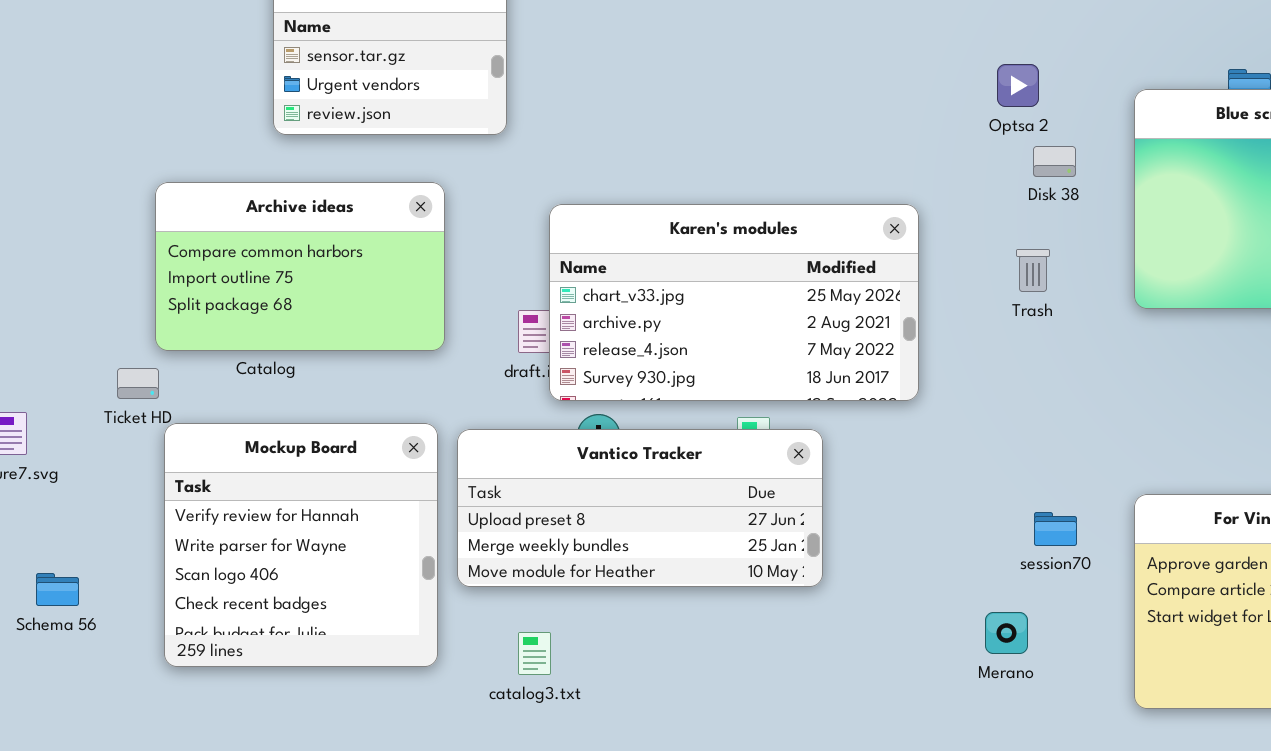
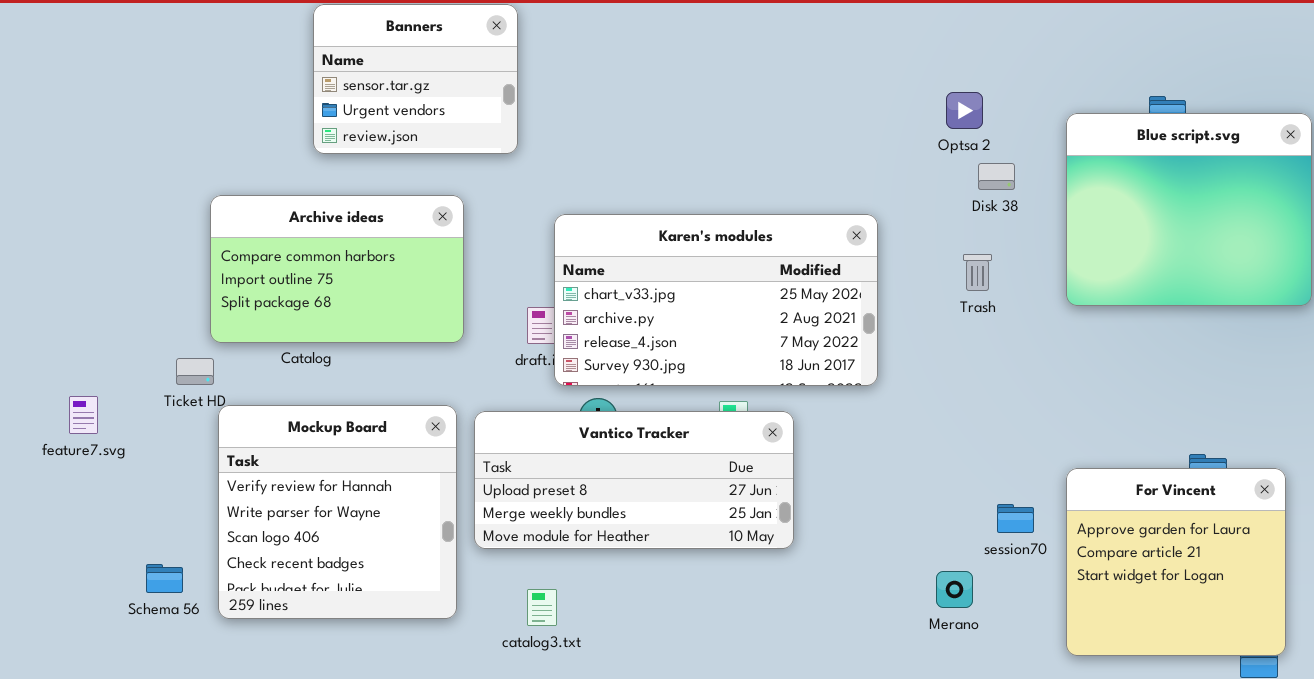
session70: [1034,512,1077,546] -> [997,504,1034,533], moved
Schema 56: [36,573,79,606] -> [146,564,183,593], moved

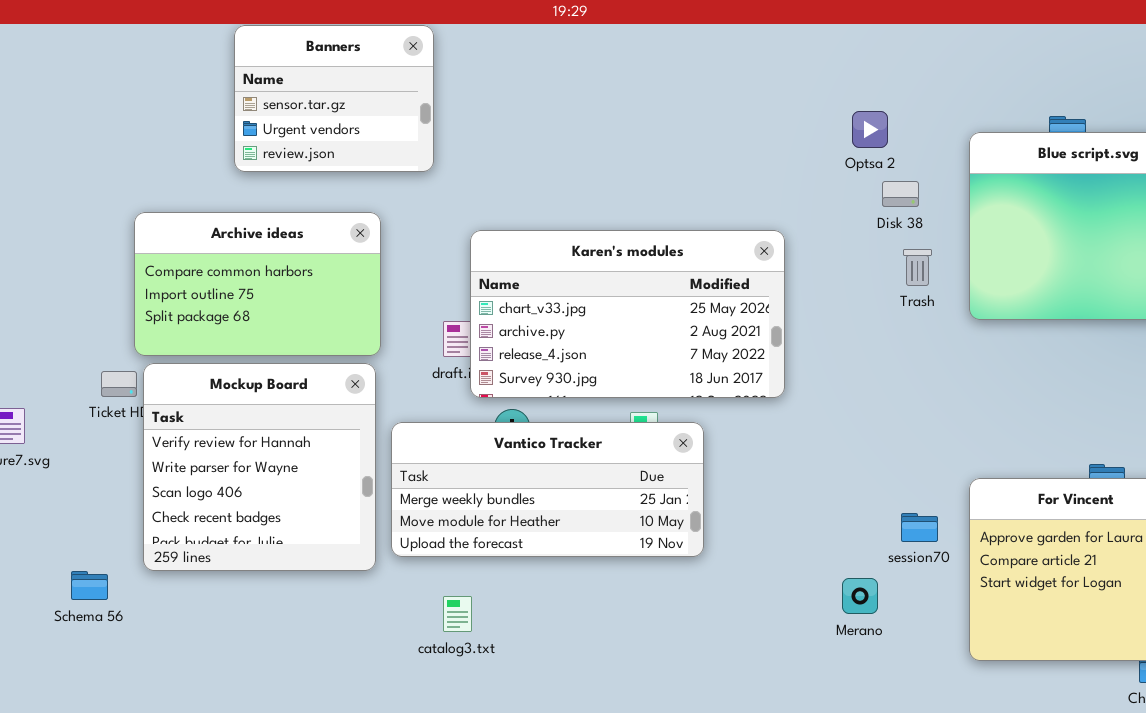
Trash: [963,254,992,291] -> [903,249,932,286], moved
Mockup Board: [218,405,457,619] -> [143,363,376,571], moved
Vantico Tracker: [474,411,794,549] -> [391,422,704,557], scrolled down 1 row

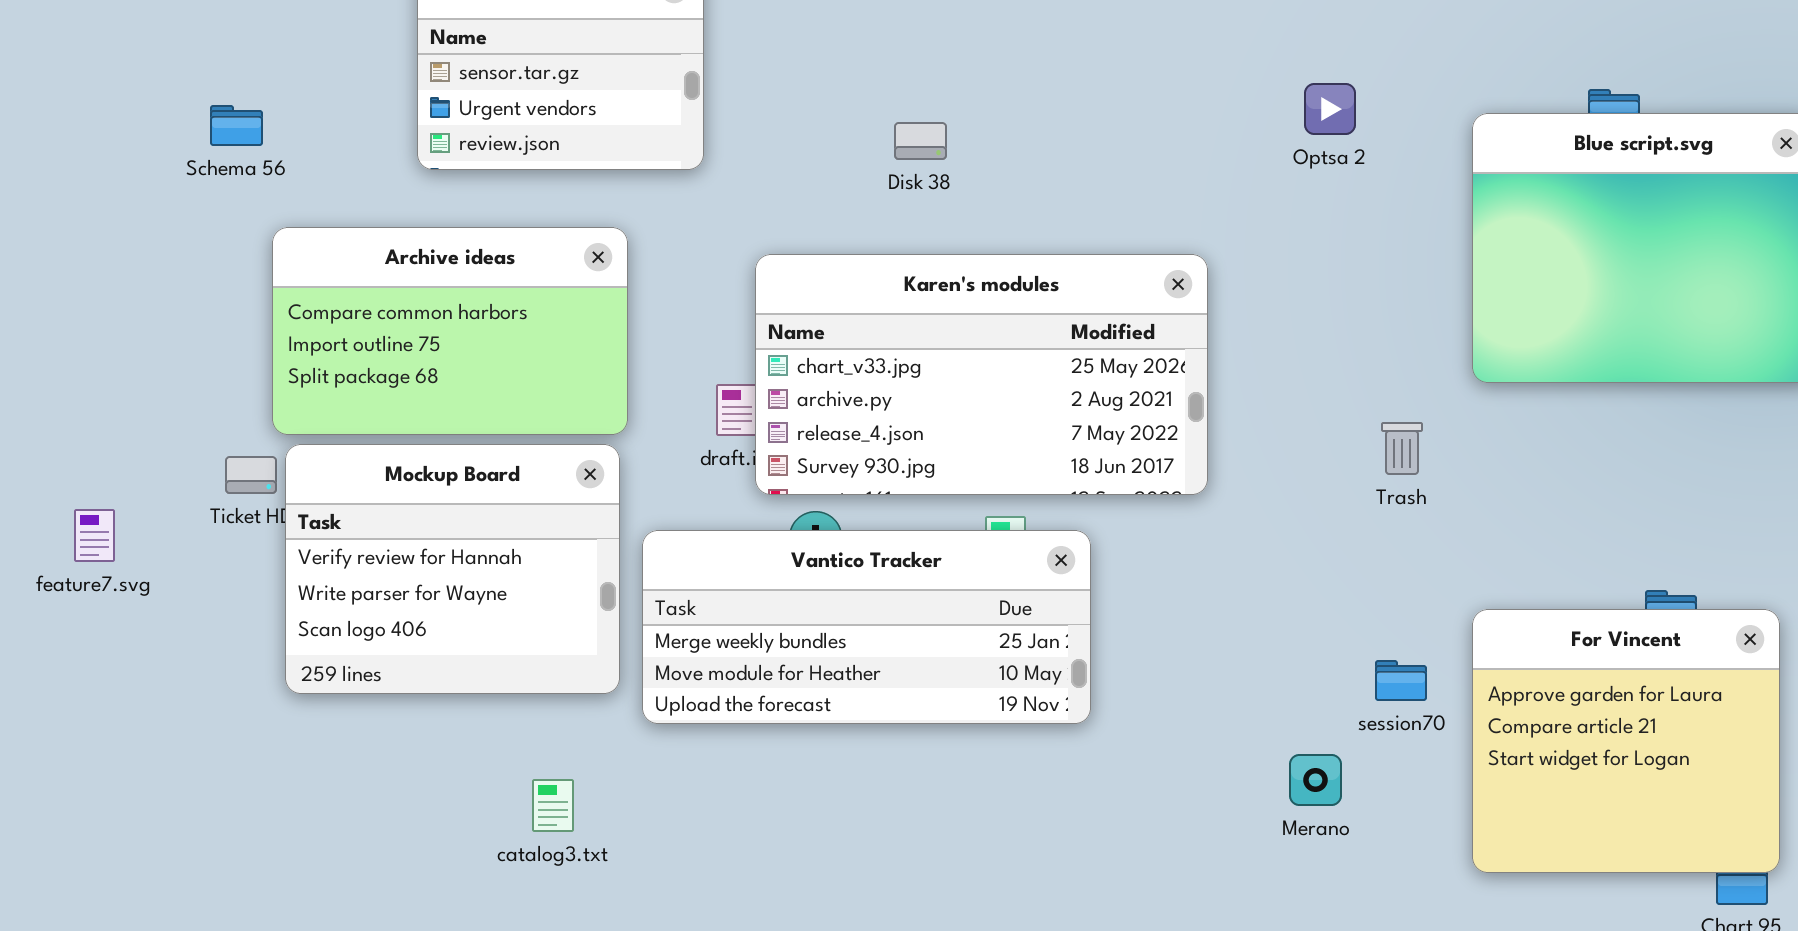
Disk 38: [882,181,919,207] -> [894,122,947,160], moved
Trash: [903,249,932,286] -> [1381,422,1423,475], moved
Mockup Board: [143,363,376,571] -> [285,444,620,694], resized
Schema 56: [71,571,108,600] -> [210,105,263,146], moved
catalog3.txt: [443,596,472,632] -> [532,779,574,832], moved

